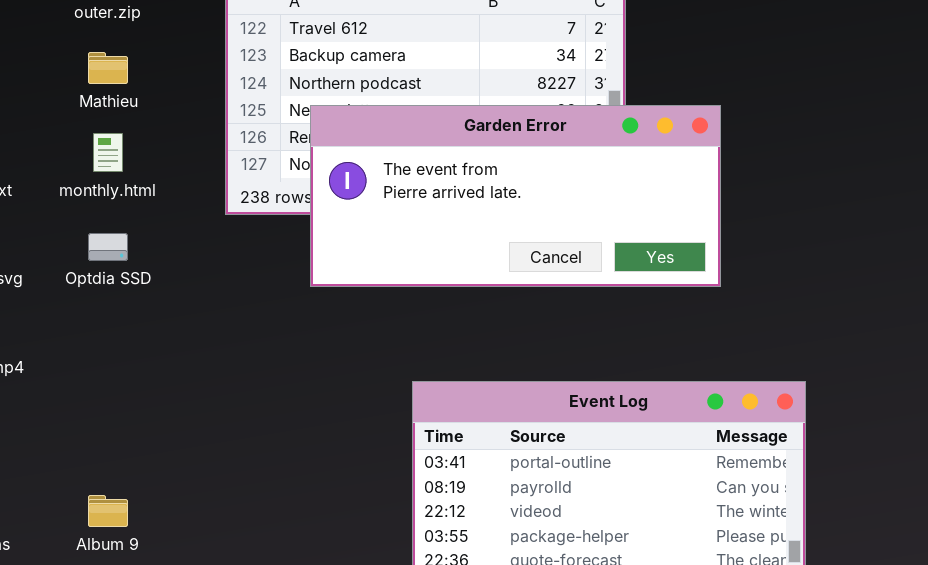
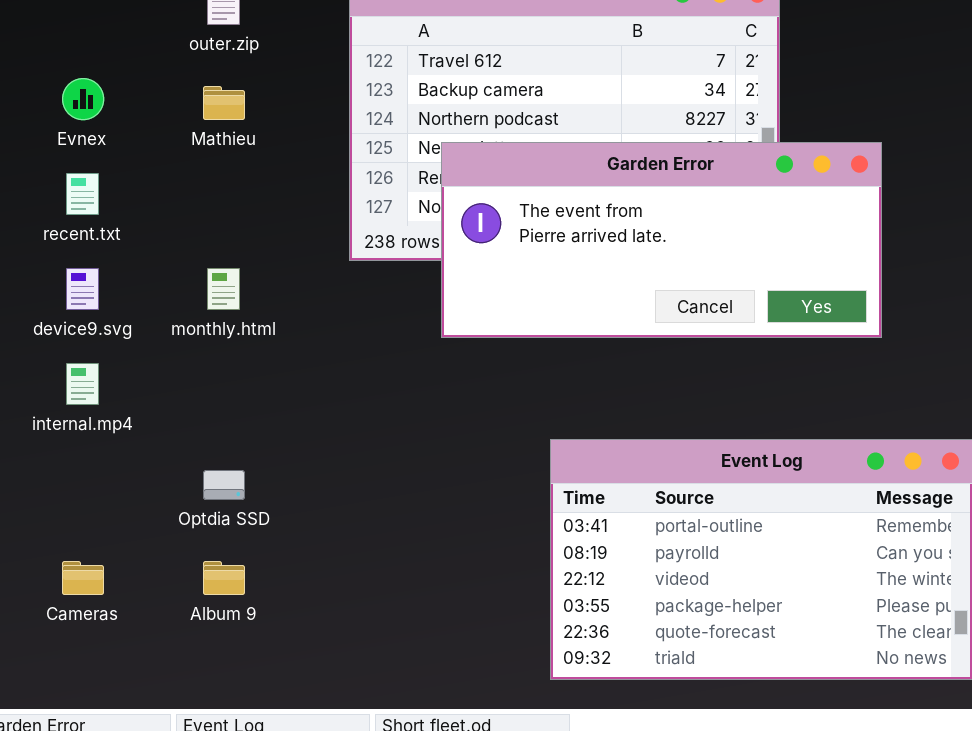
monthly.html: [93,133,123,172] -> [207,268,240,310], moved
Optdia SSD: [88,233,128,261] -> [203,470,245,500], moved

